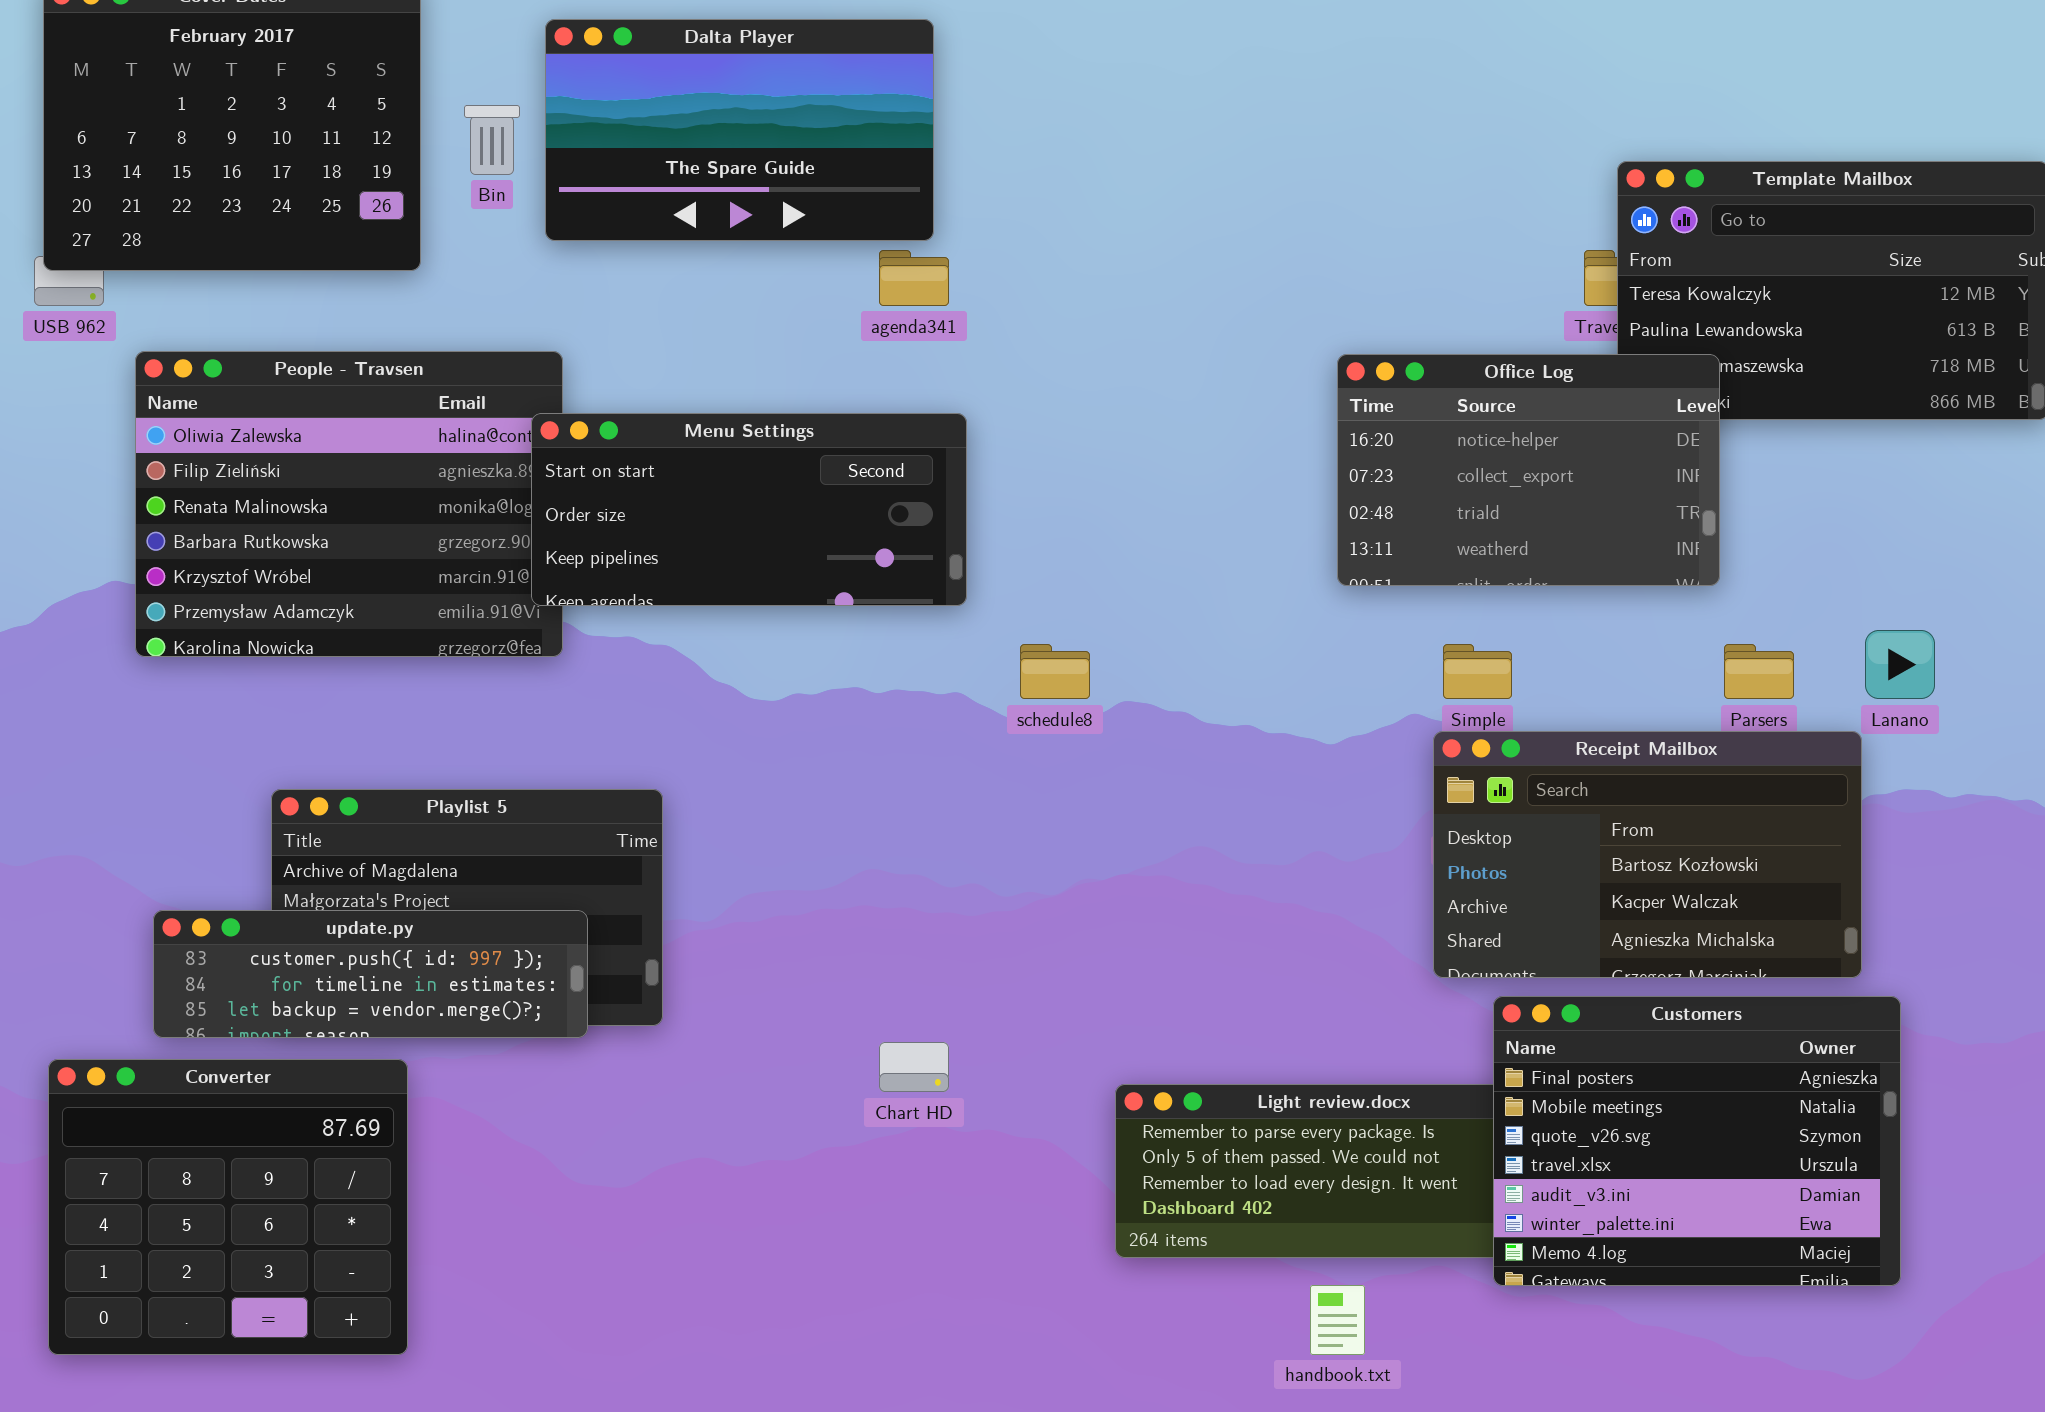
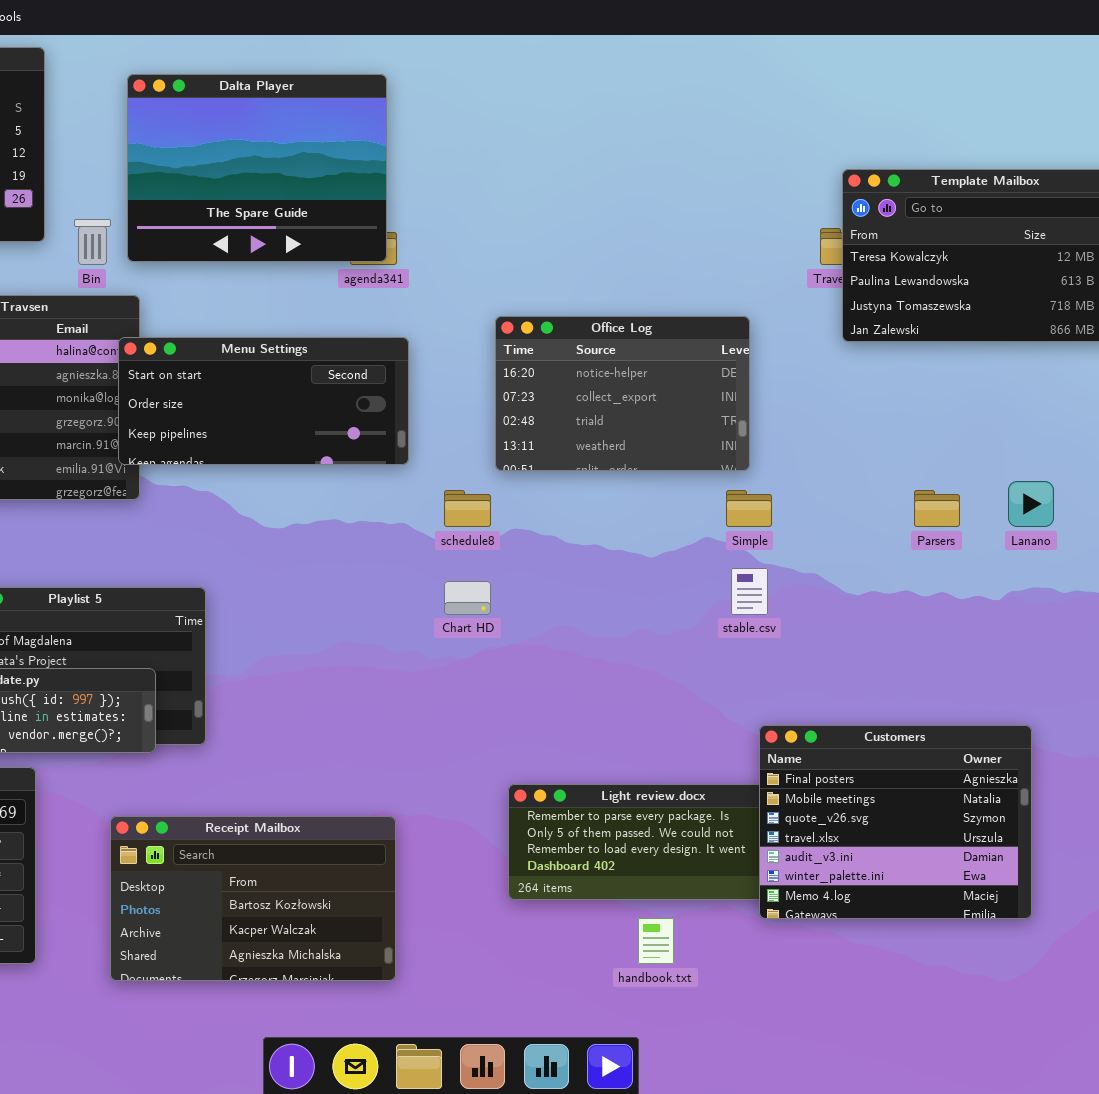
Dalta Player: [545,19,934,241] -> [127,74,387,262], resized
Bin: [464,105,520,175] -> [74,219,111,265], moved
Office Log: [1337,354,1720,586] -> [495,316,750,471], moved
Receipt Mailbox: [1433,731,1862,978] -> [110,816,396,981], moved
Chart HD: [879,1042,949,1092] -> [444,581,491,615], moved

